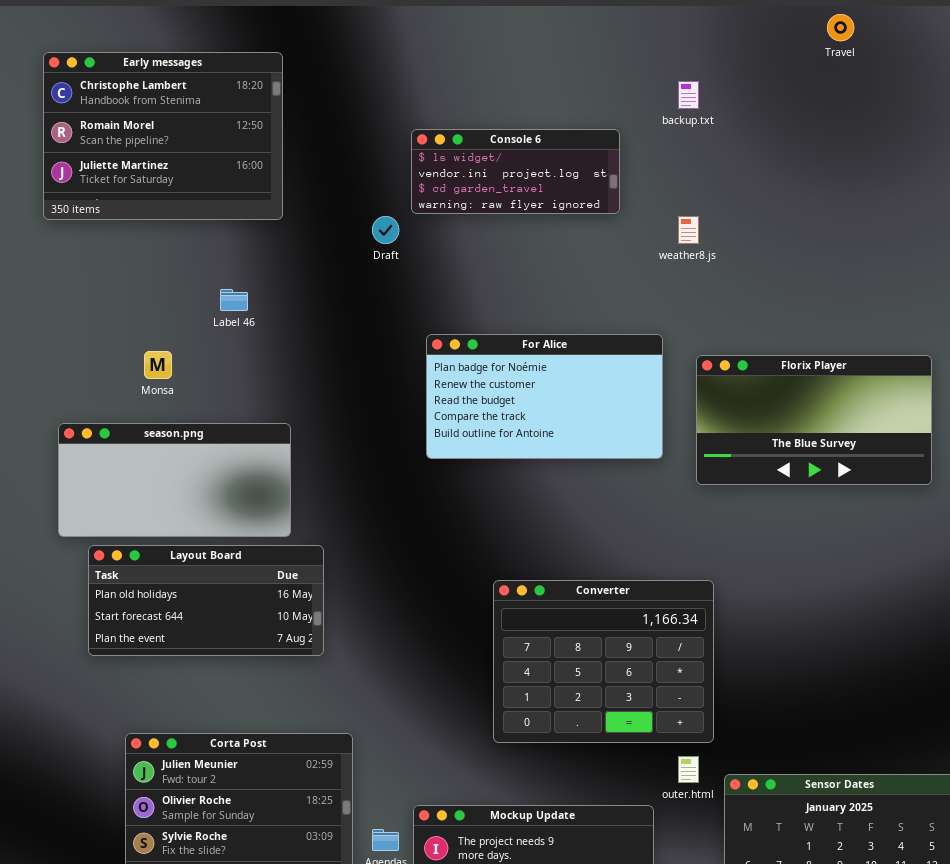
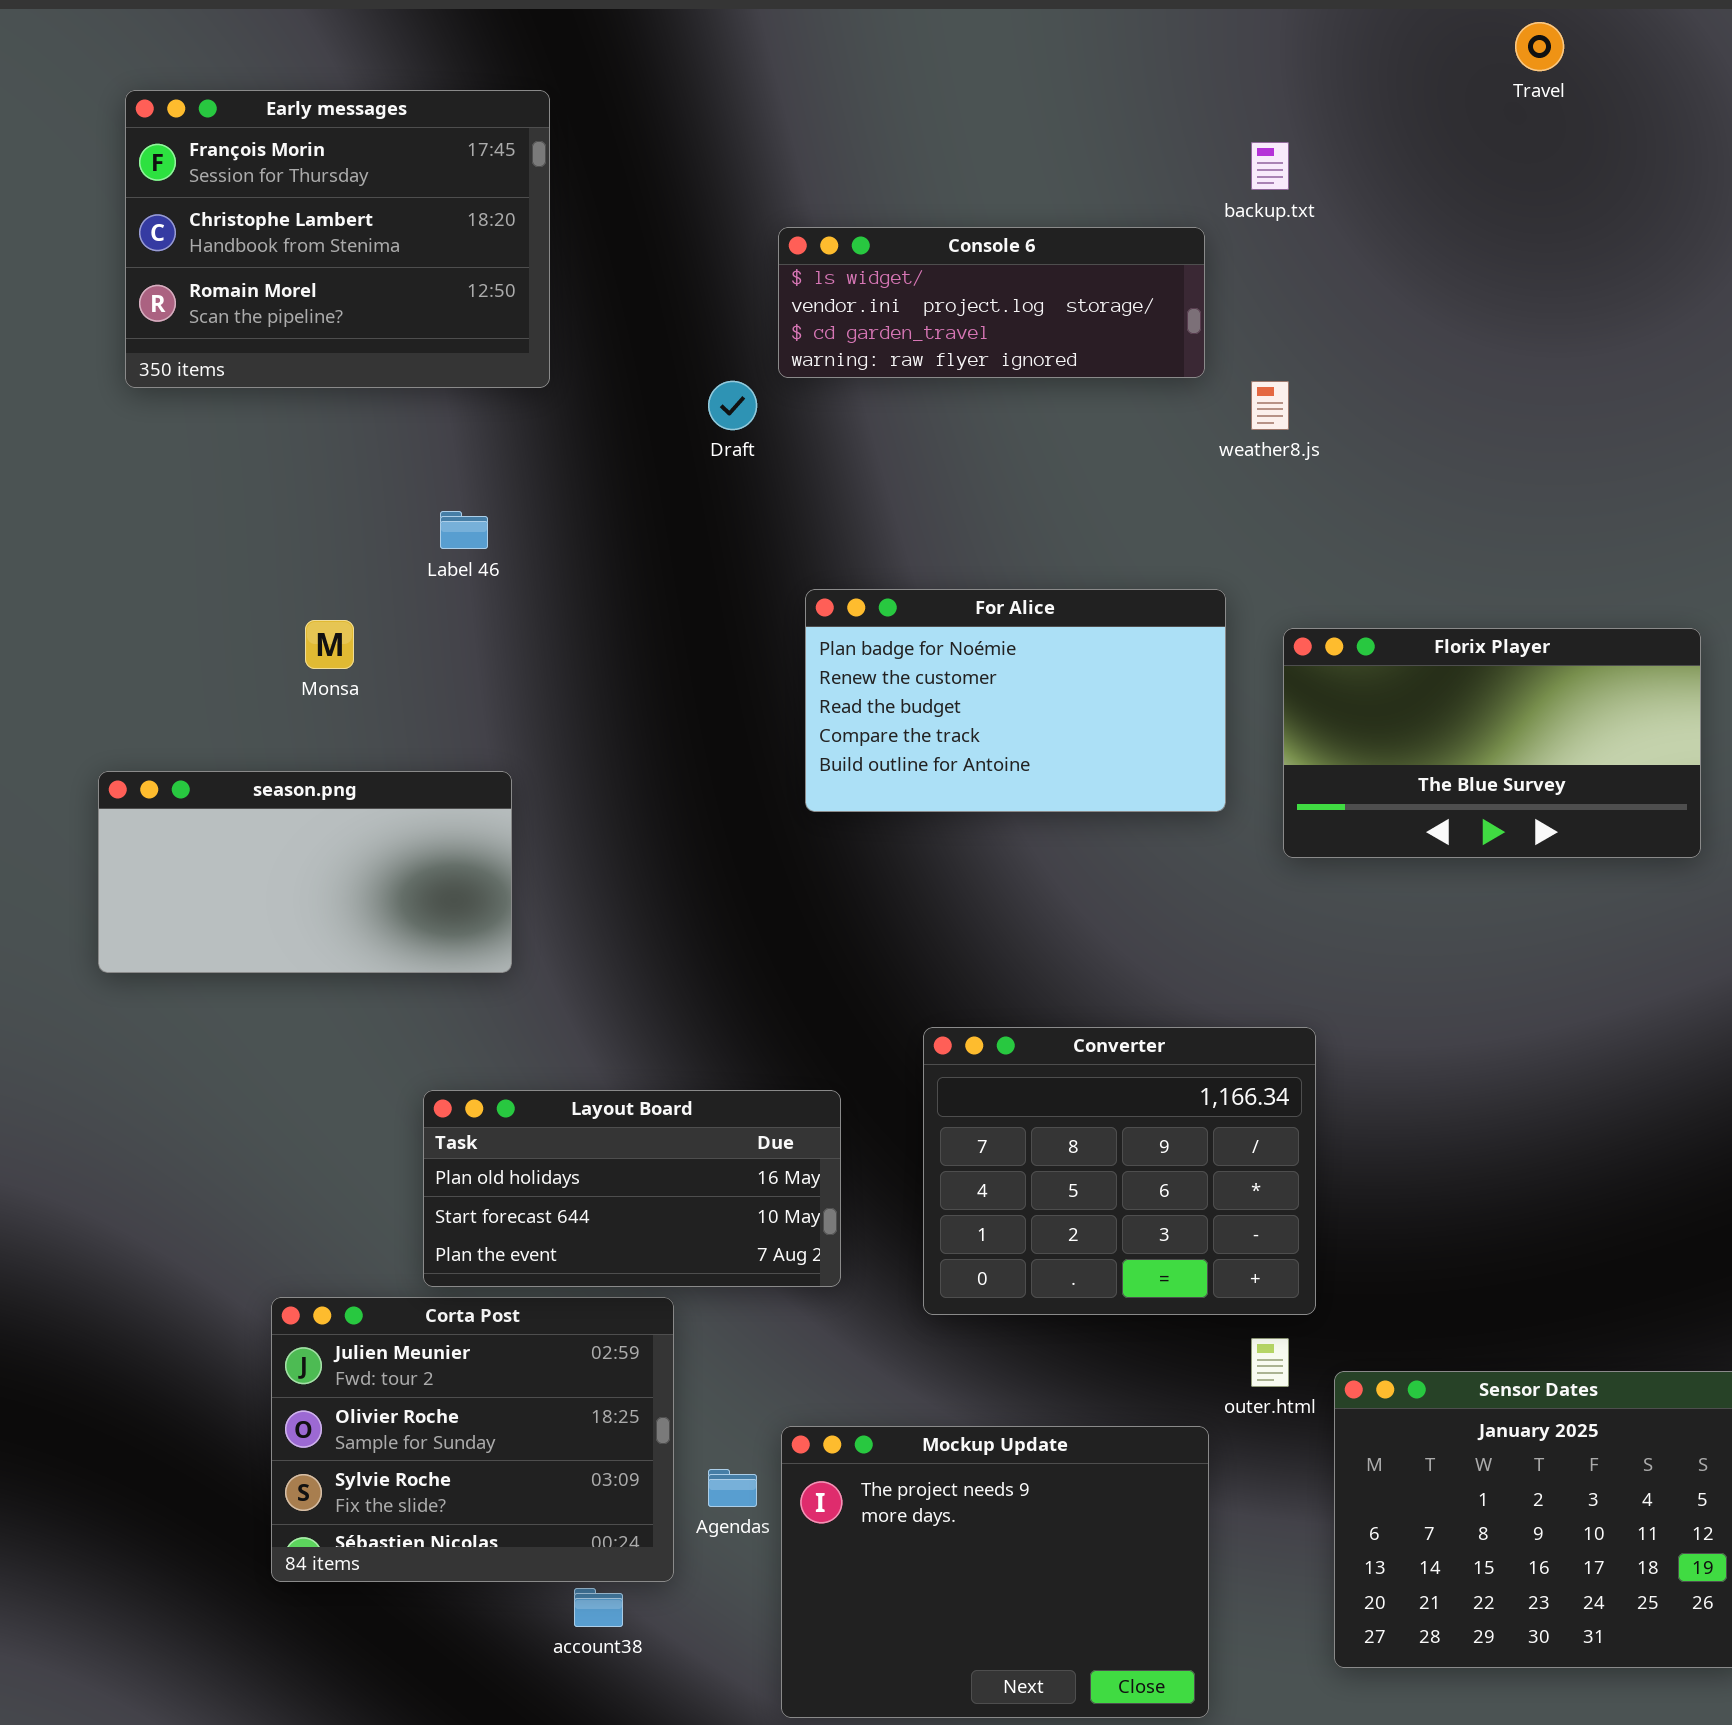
Early messages: [43,52,283,220] -> [125,90,550,388], scrolled up 1 row
Console 6: [411,129,620,214] -> [778,227,1205,378], resized
season.png: [58,423,291,537] -> [98,771,512,973], moved
Layout Board: [88,545,324,656] -> [423,1090,841,1287], moved

